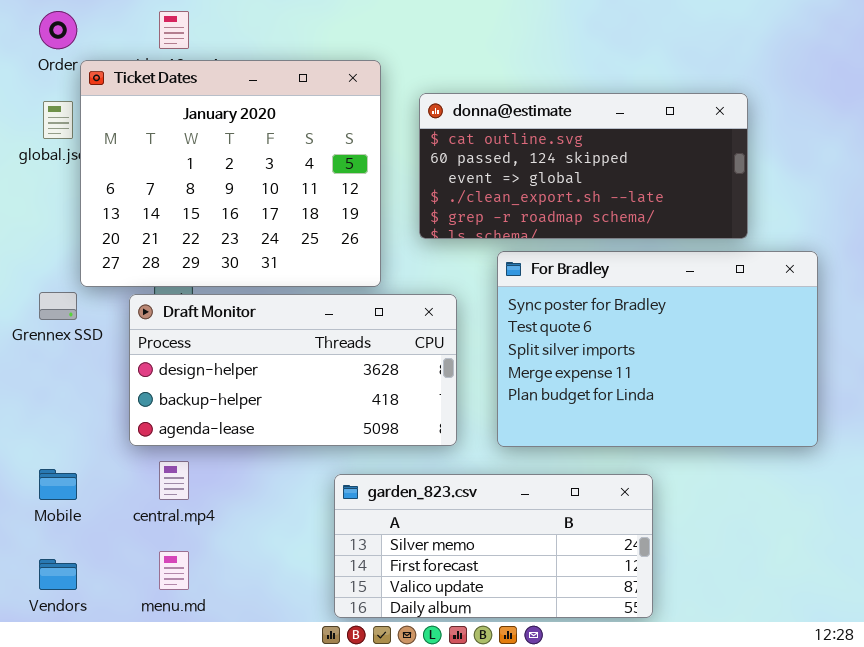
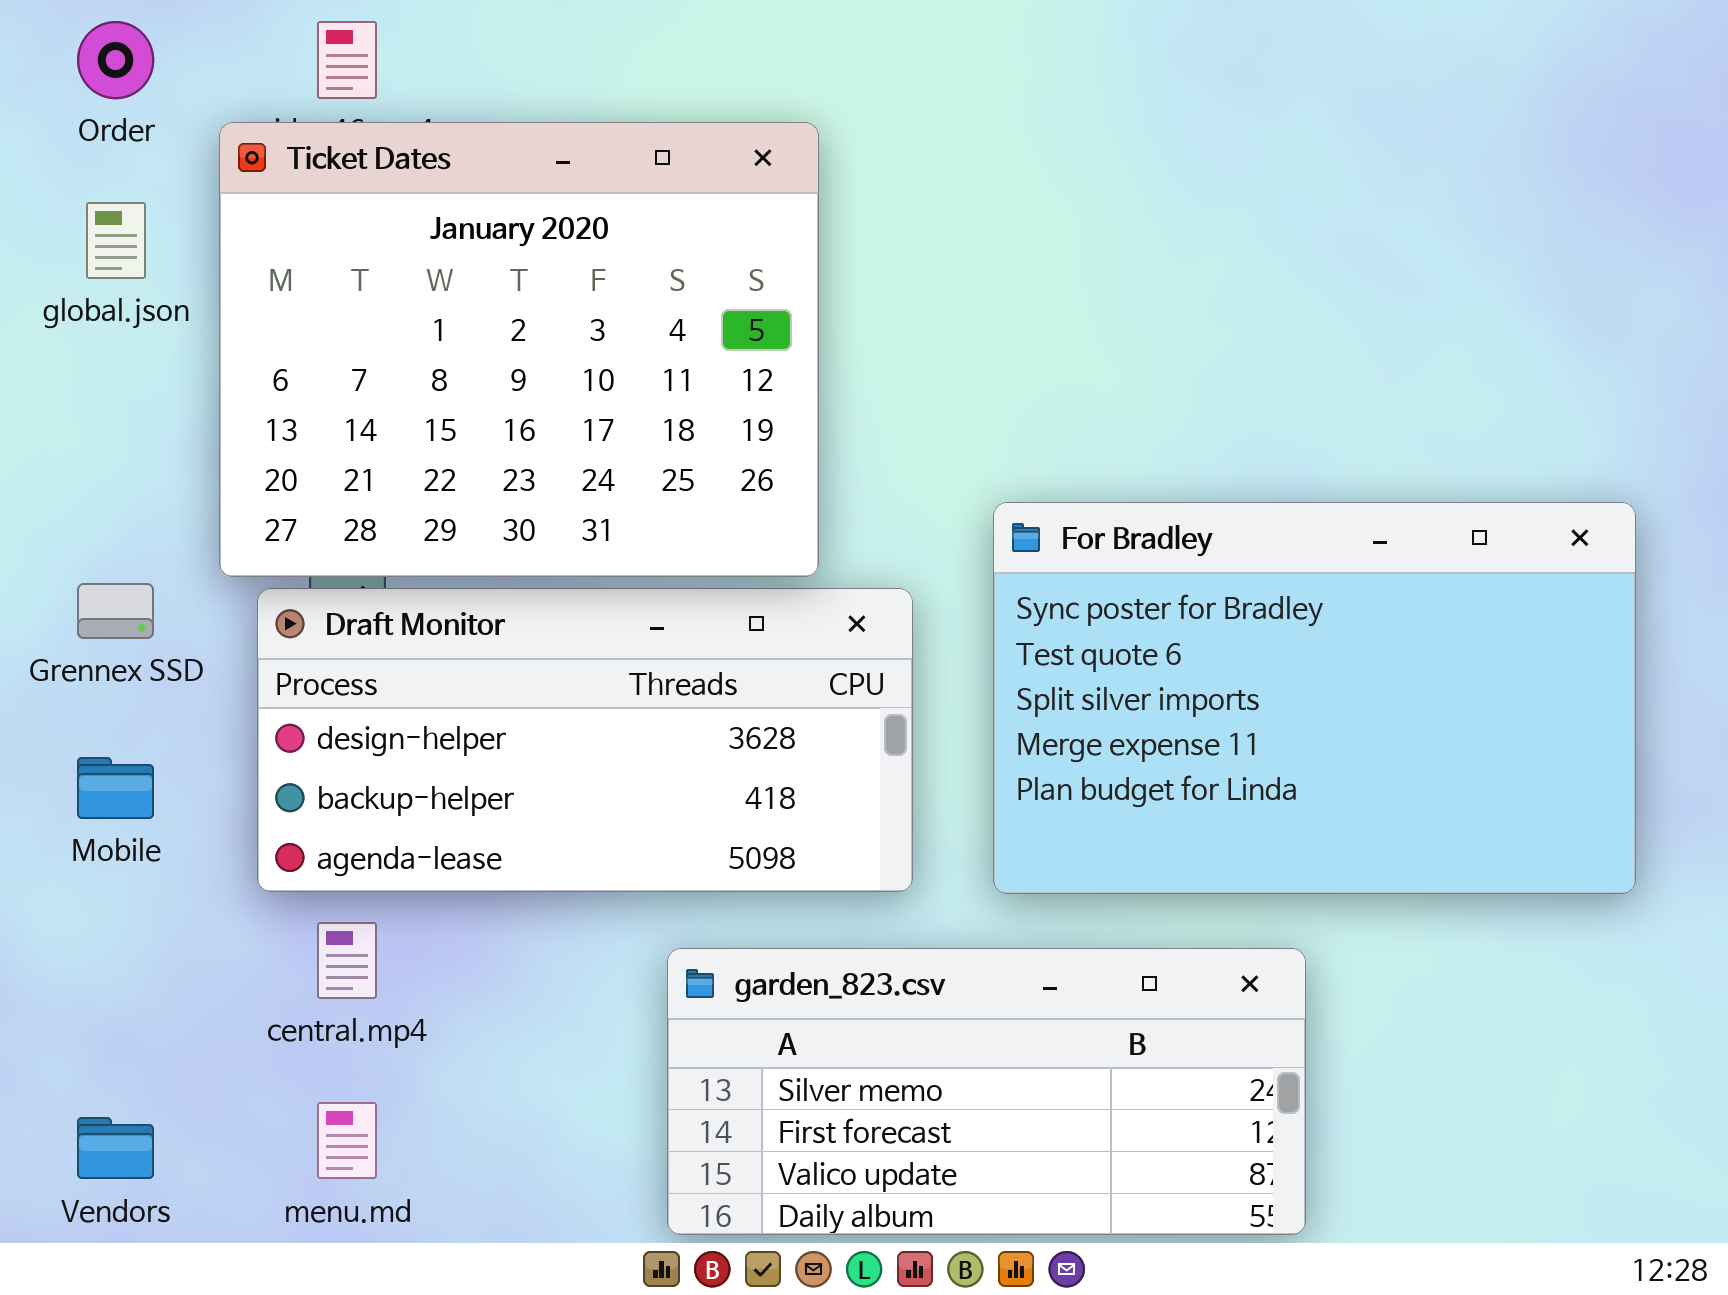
Ticket Dates: [80,60,381,287] -> [219,122,819,577], moved
donna@estimate: [419,93,748,239] -> none, closed
Mobile: [39,469,77,500] -> [77,757,154,819], moved

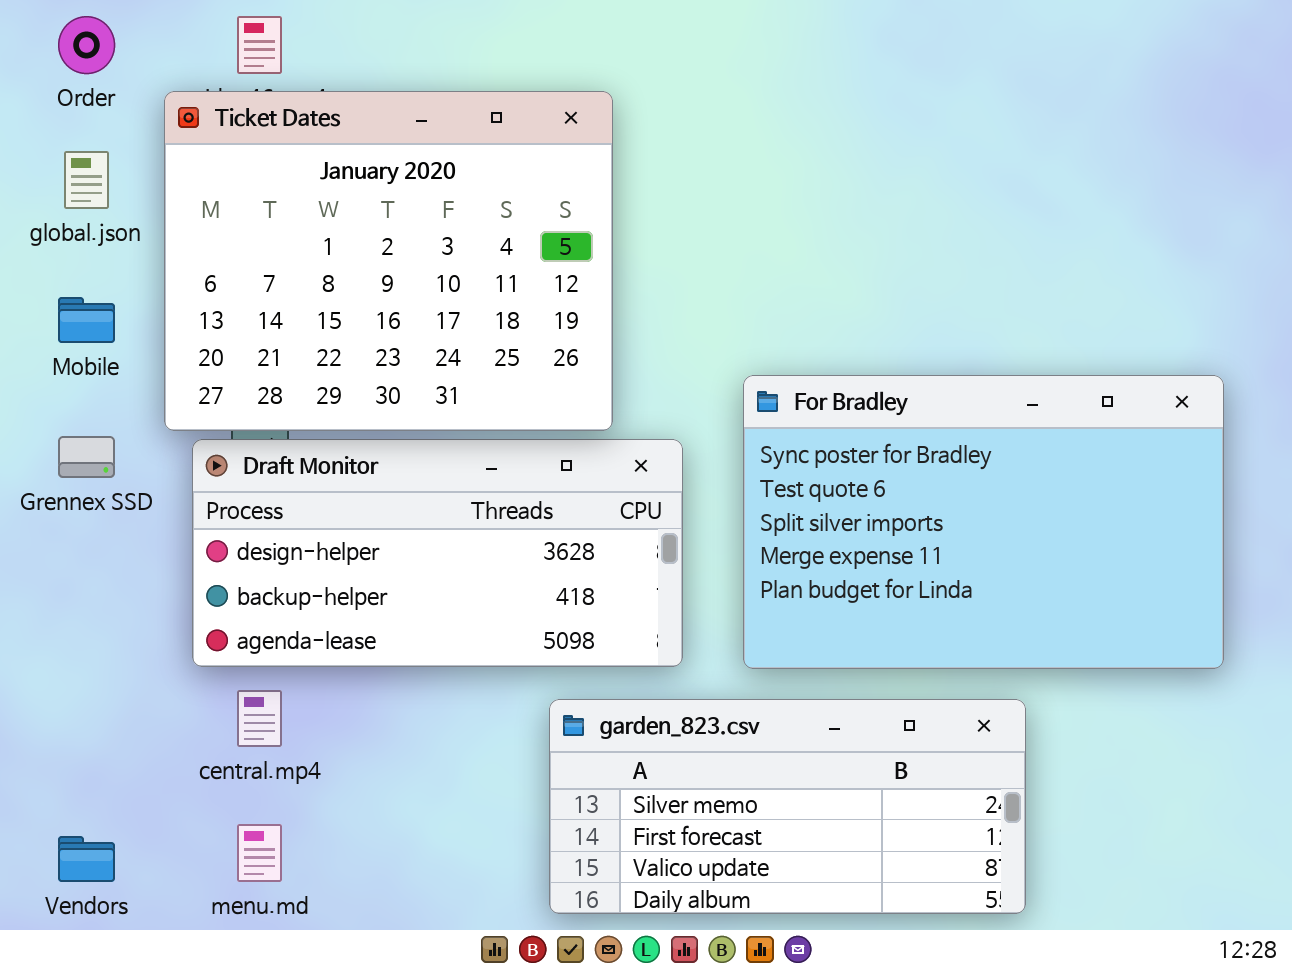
Mobile: [77,757,154,819] -> [58,297,115,343], moved
garden_823.csv: [667,948,1306,1235] -> [549,699,1026,914], moved

